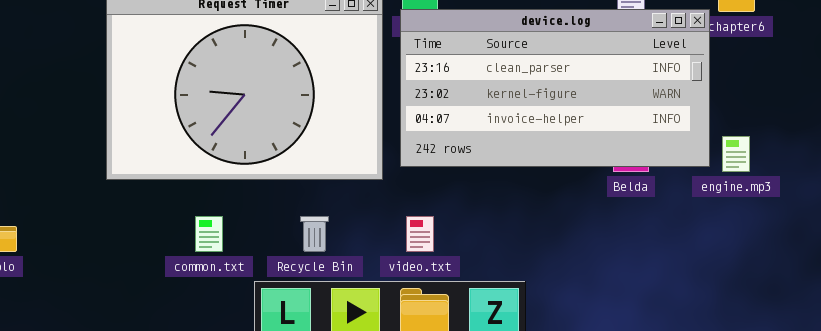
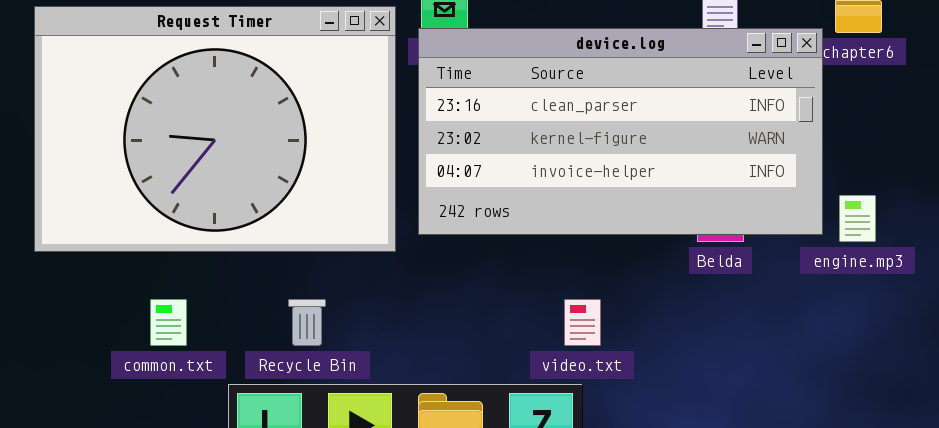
video.txt: [406,216,434,252] -> [564,299,601,346], moved

